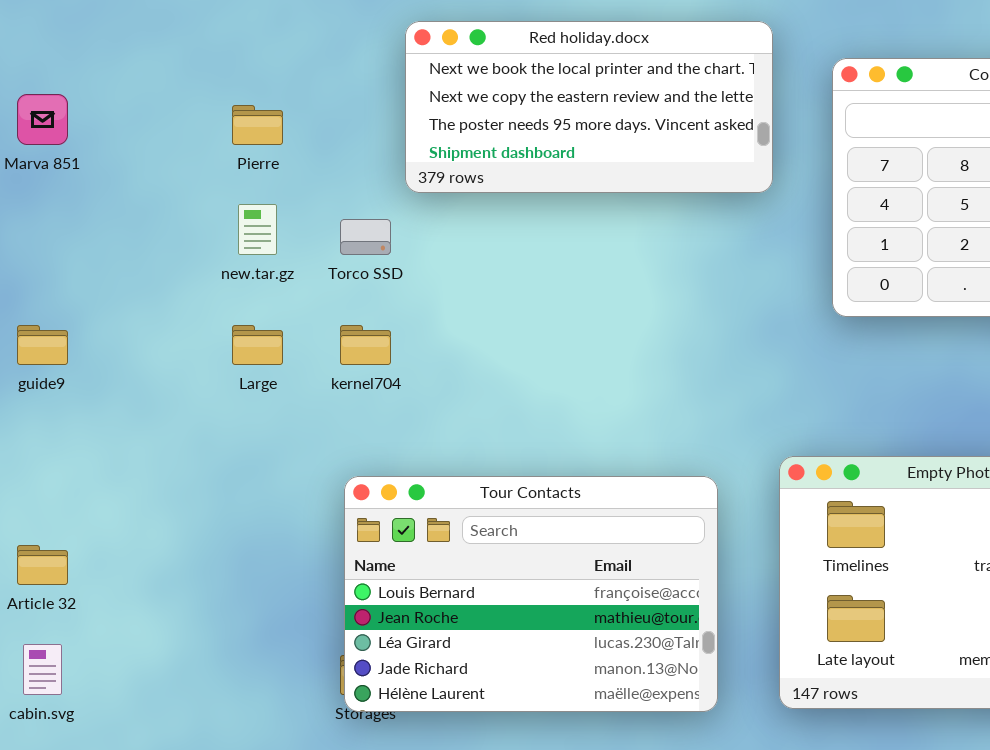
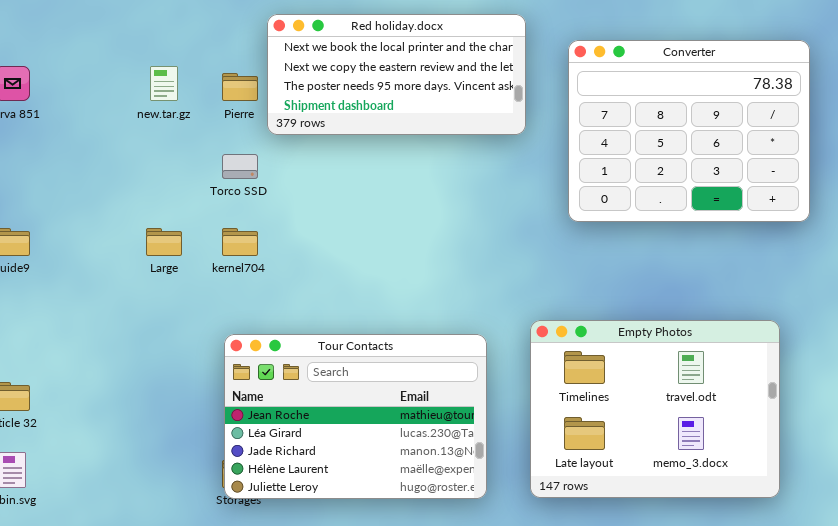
Pierre: [232,105,283,145] -> [222,73,258,101], moved
new.tar.gz: [238,204,277,255] -> [150,66,178,101], moved
Tour Contacts: [344,476,718,712] -> [224,334,487,499], scrolled down 1 row

